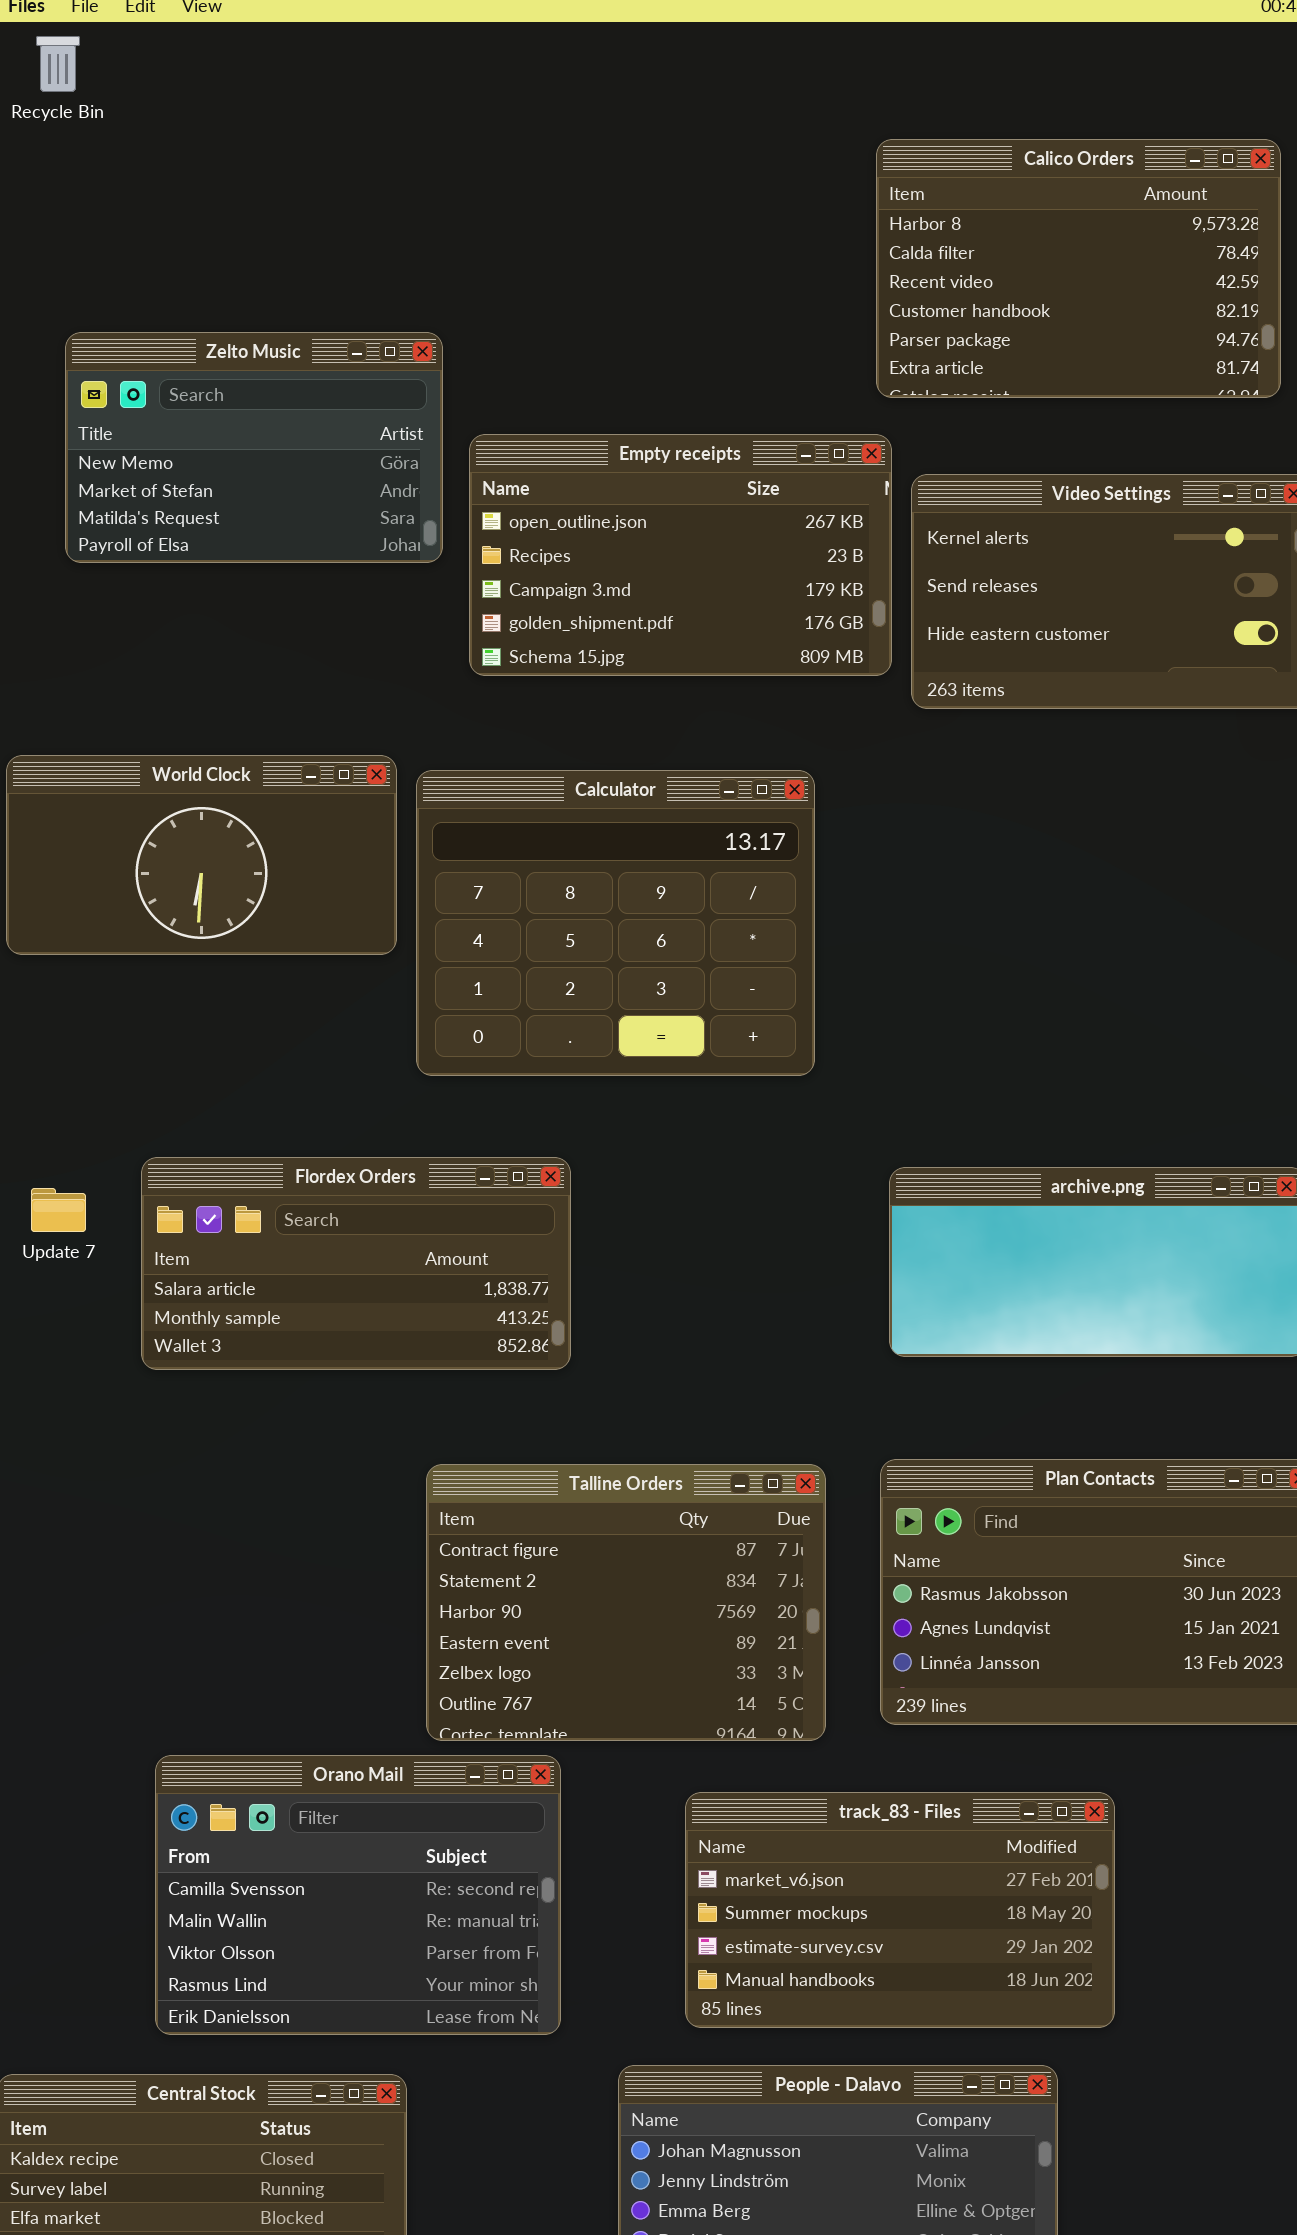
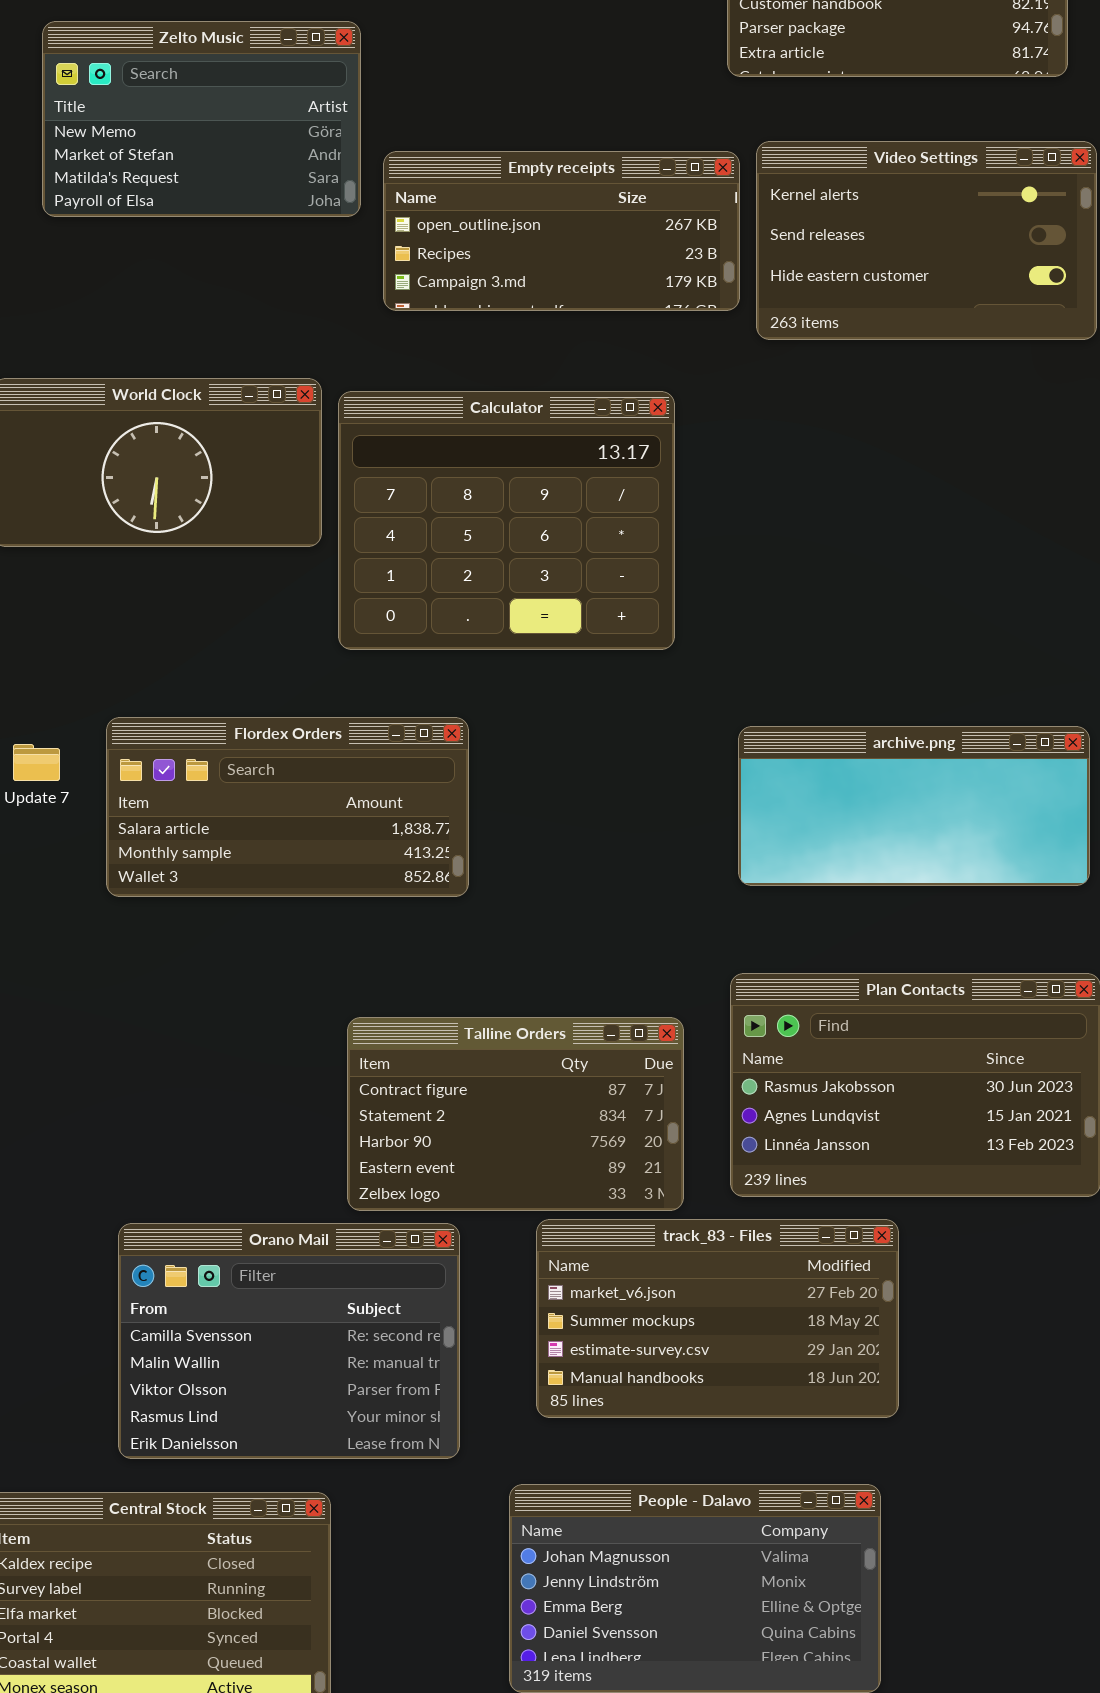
Empty receipts: [469,434,892,676] -> [383,151,740,311], resized
Talline Orders: [426,1464,826,1741] -> [347,1017,684,1211], resized
track_83 - Files: [685,1792,1115,2028] -> [536,1219,899,1418], moved

